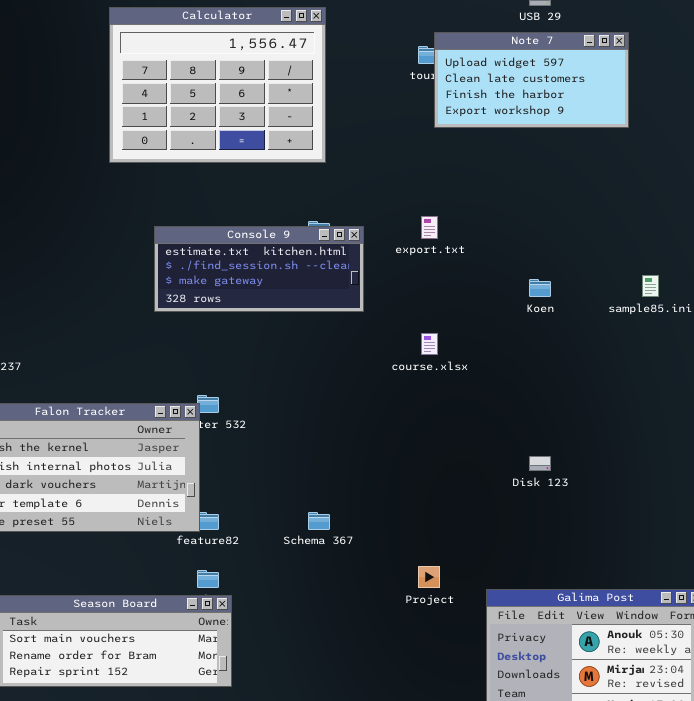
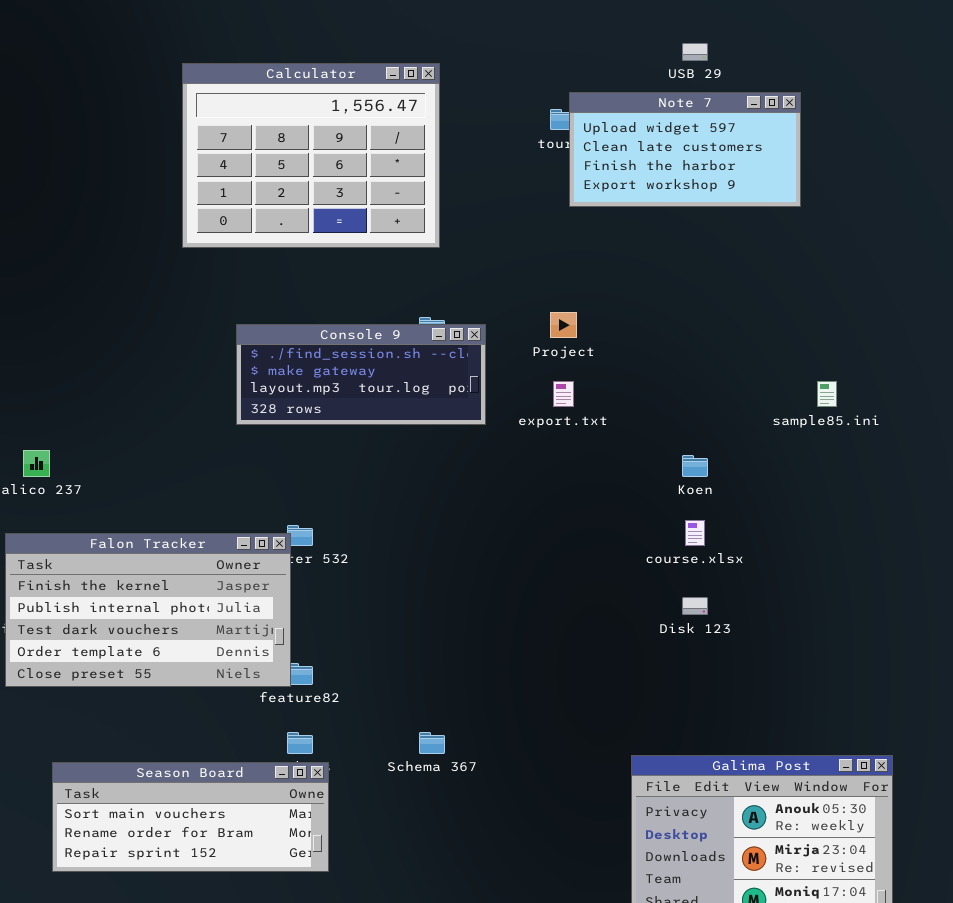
export.txt: [421,216,438,239] -> [553,381,574,407], moved
Console 9: [154,226,364,312] -> [236,324,486,425], scrolled down 1 row
Koen: [529,279,551,297] -> [682,455,708,477], moved
course.xlsx: [421,333,438,355] -> [685,520,705,546], moved
Schema 367: [308,512,330,530] -> [419,732,445,754], moved
Project: [418,566,440,588] -> [550,312,577,338], moved

